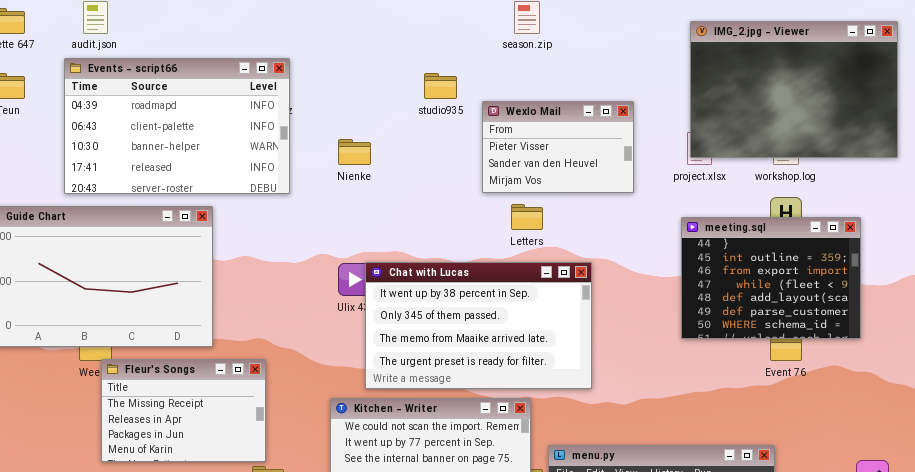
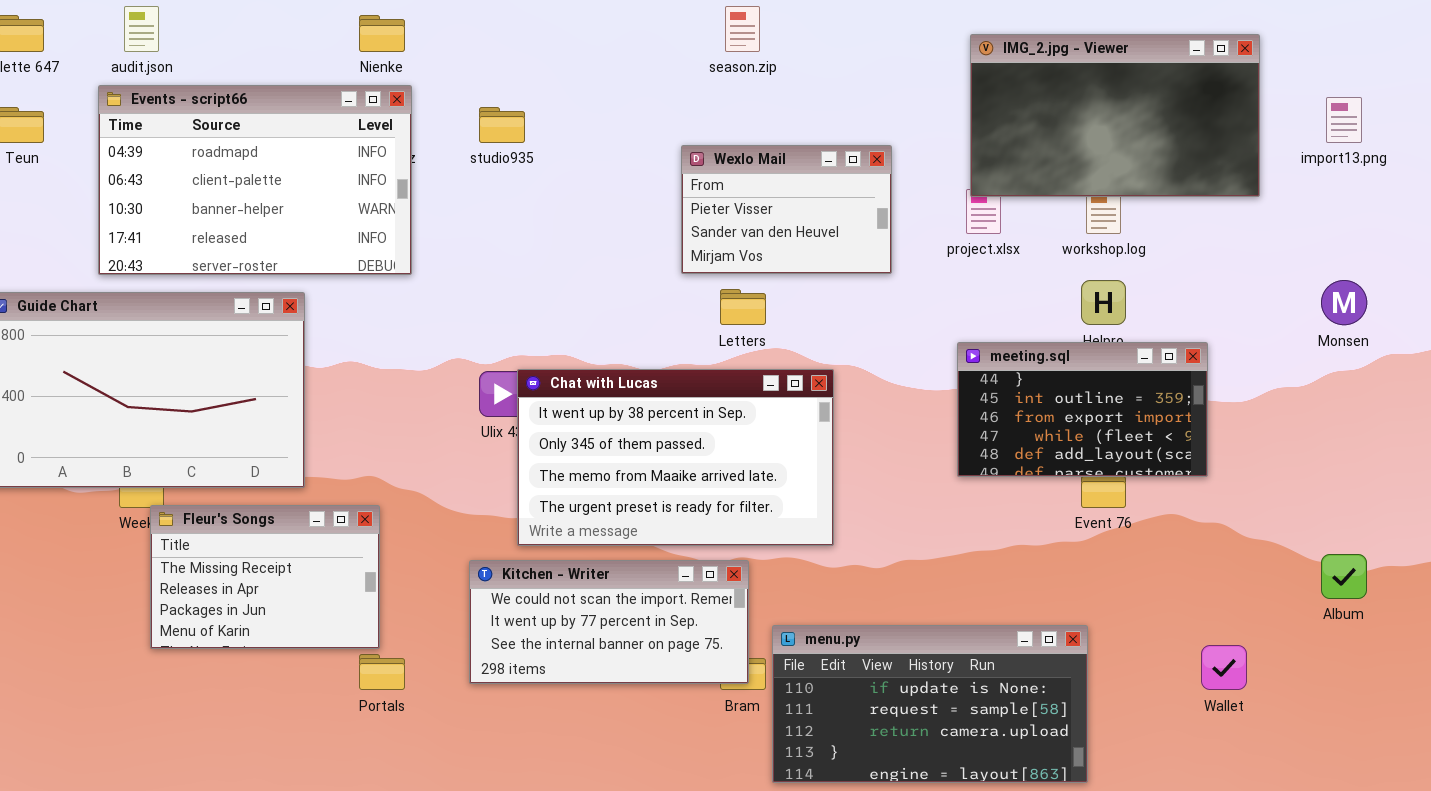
IMG_2.jpg - Viewer: [690,21,898,158] -> [970,34,1260,197], resized
studio935: [424,73,457,99] -> [479,107,525,143], moved
Nienke: [338,139,371,165] -> [359,15,405,52], moved
meeting.sql: [681,217,861,339] -> [957,342,1208,477], resized

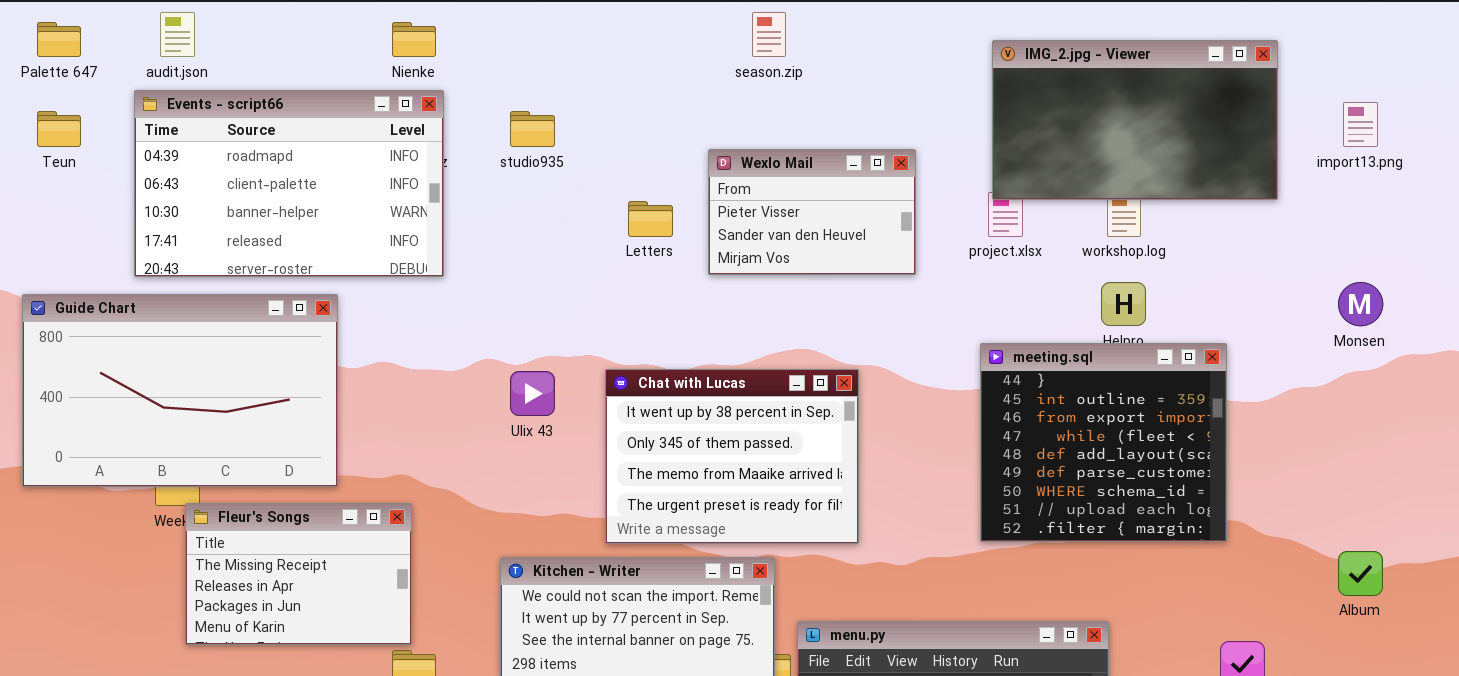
Letters: [720,289,766,325] -> [628,201,673,237], moved
meeting.sql: [957,342,1208,477] -> [980,343,1227,542], resized
Chat with Lucas: [517,369,834,546] -> [605,369,859,544], resized

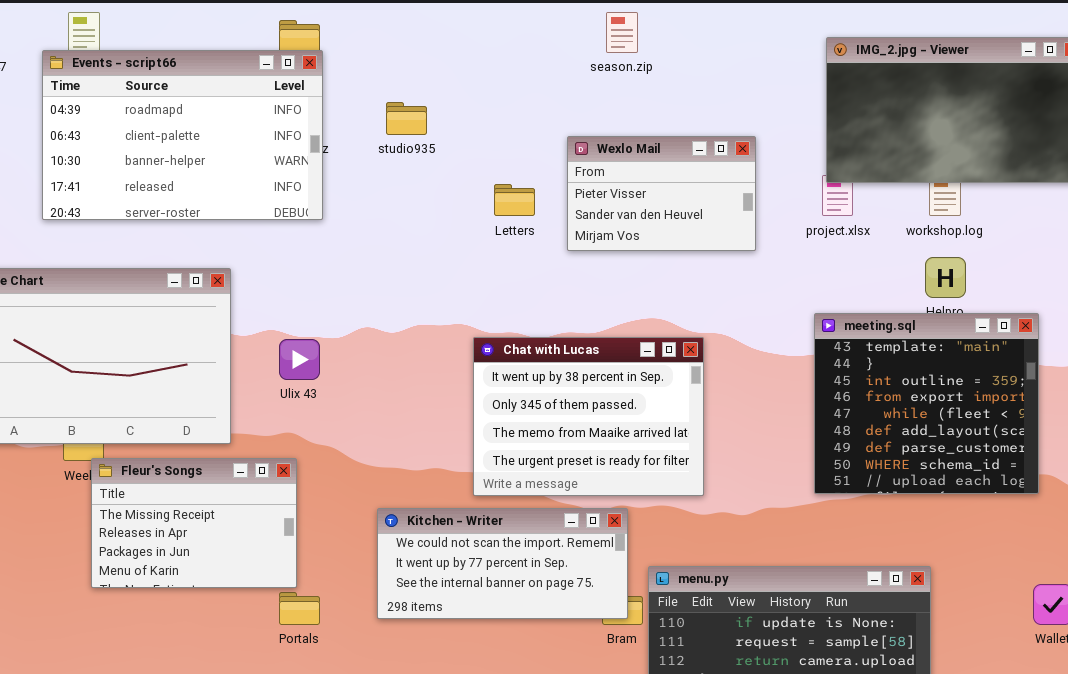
Events - script66: [134,90,444,277] -> [42,50,323,220], moved
meeting.sql: [980,343,1227,542] -> [814,313,1039,494], scrolled up 1 row
Ulix 43: [510,371,555,416] -> [279,339,320,380], moved

